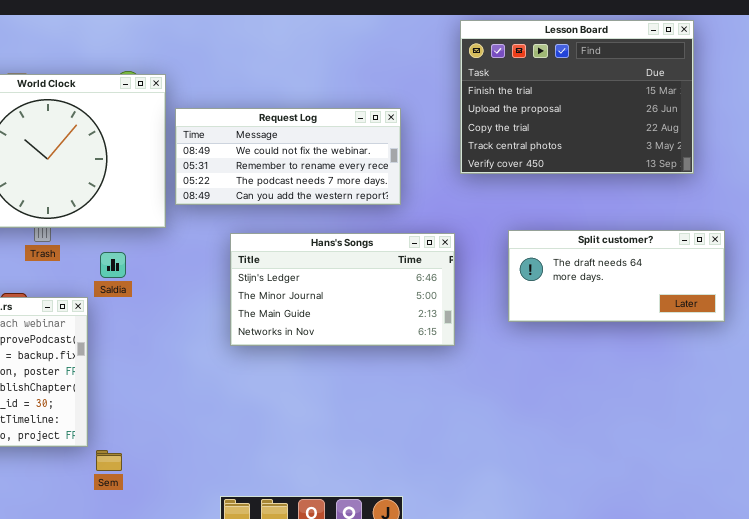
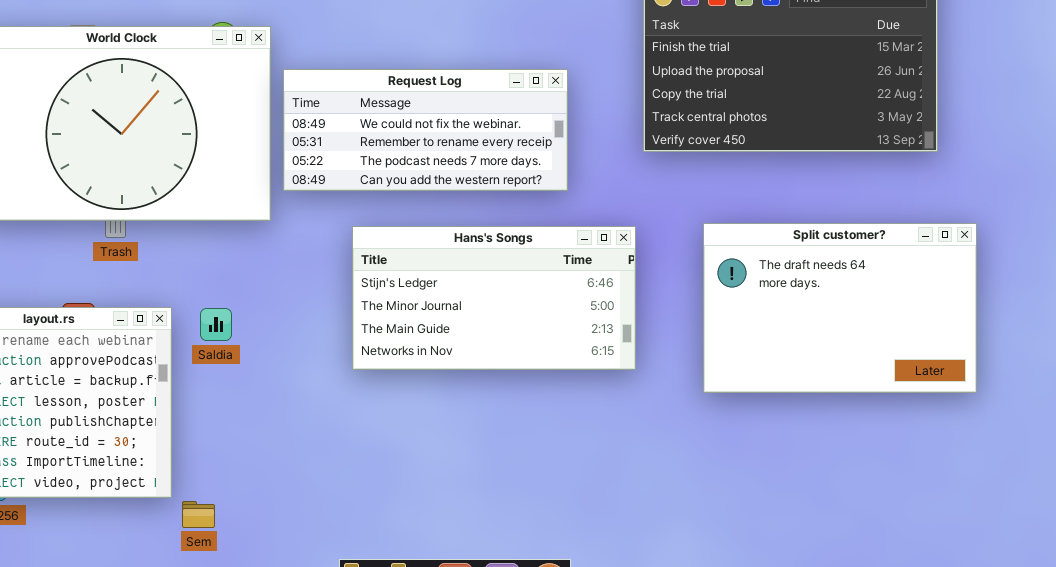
Split customer?: [508,230,725,322] -> [703,223,977,393], resized
Saldia: [100,252,126,278] -> [200,308,232,341], moved

